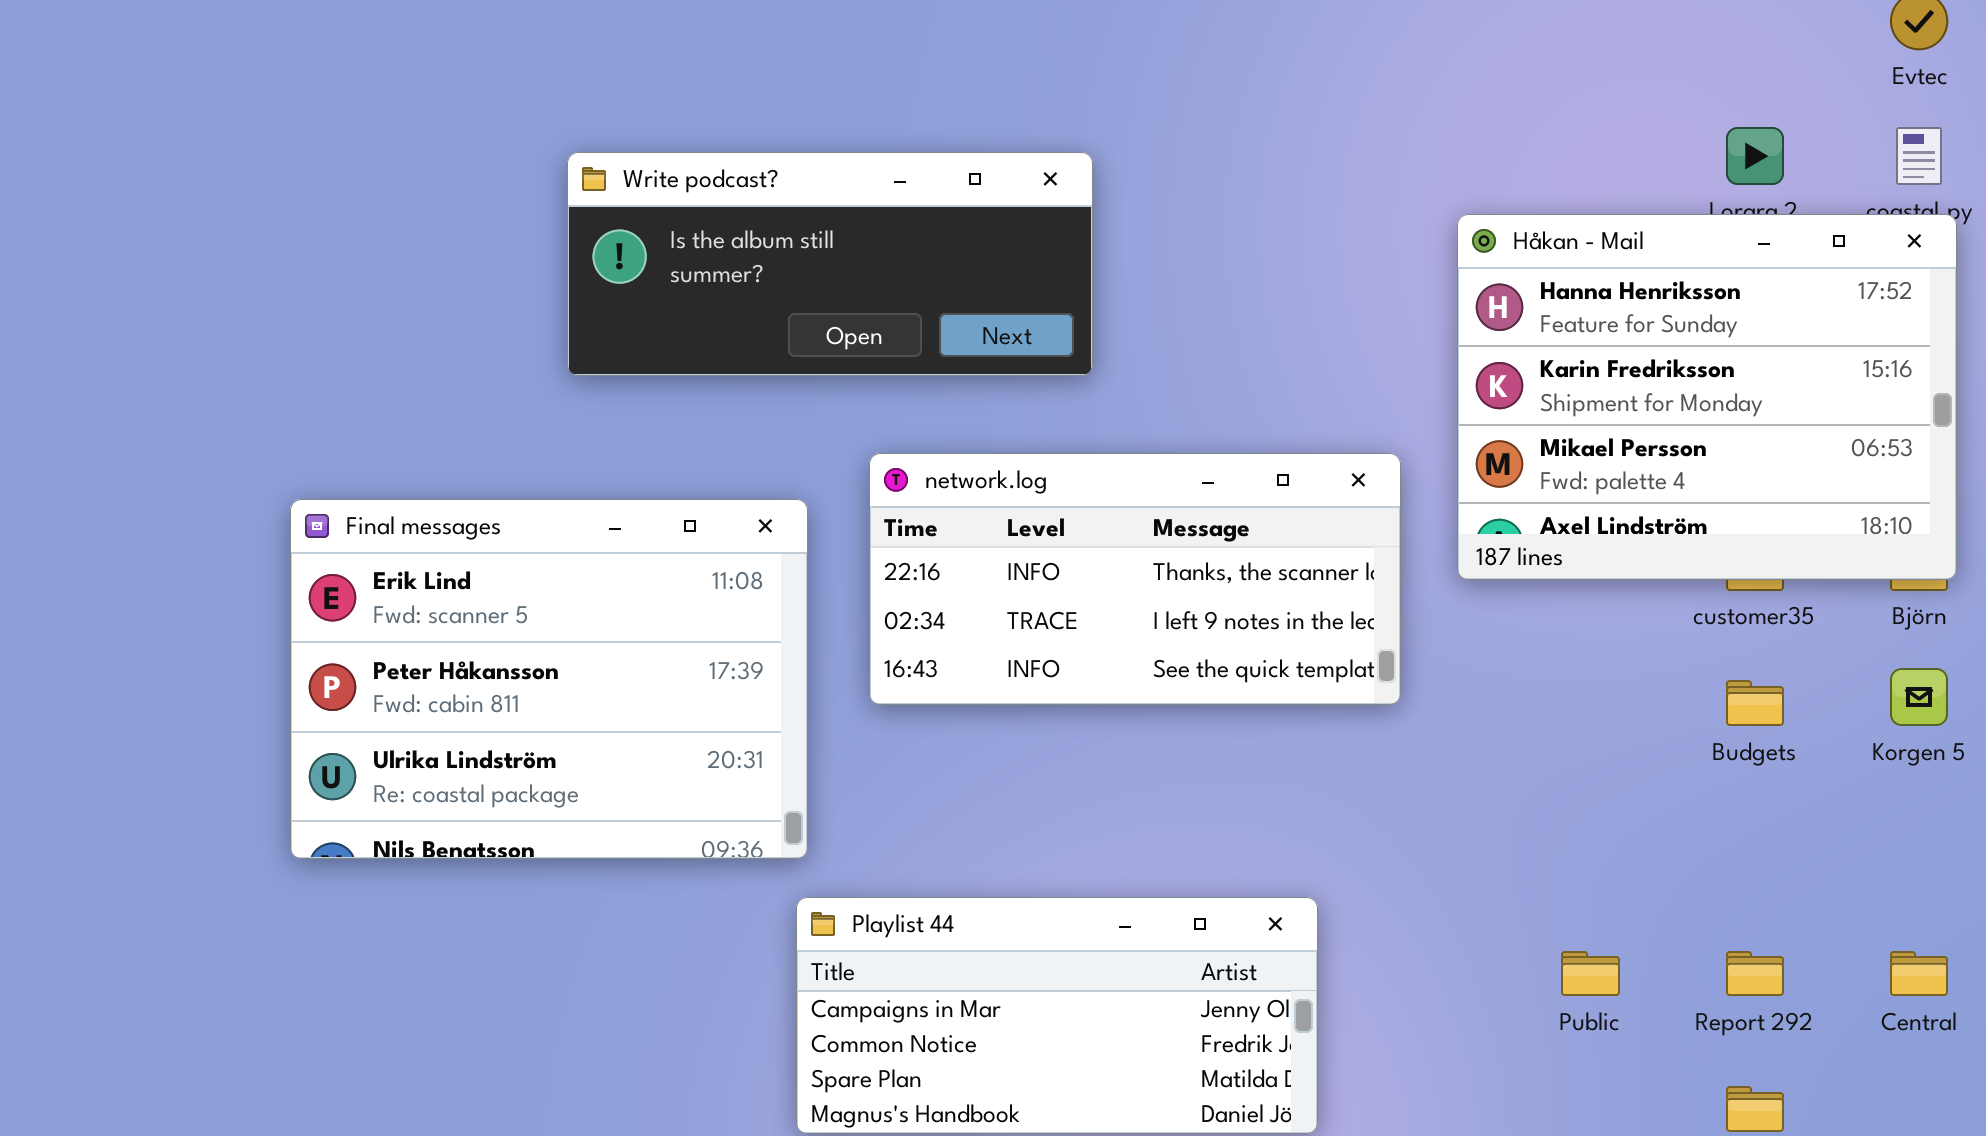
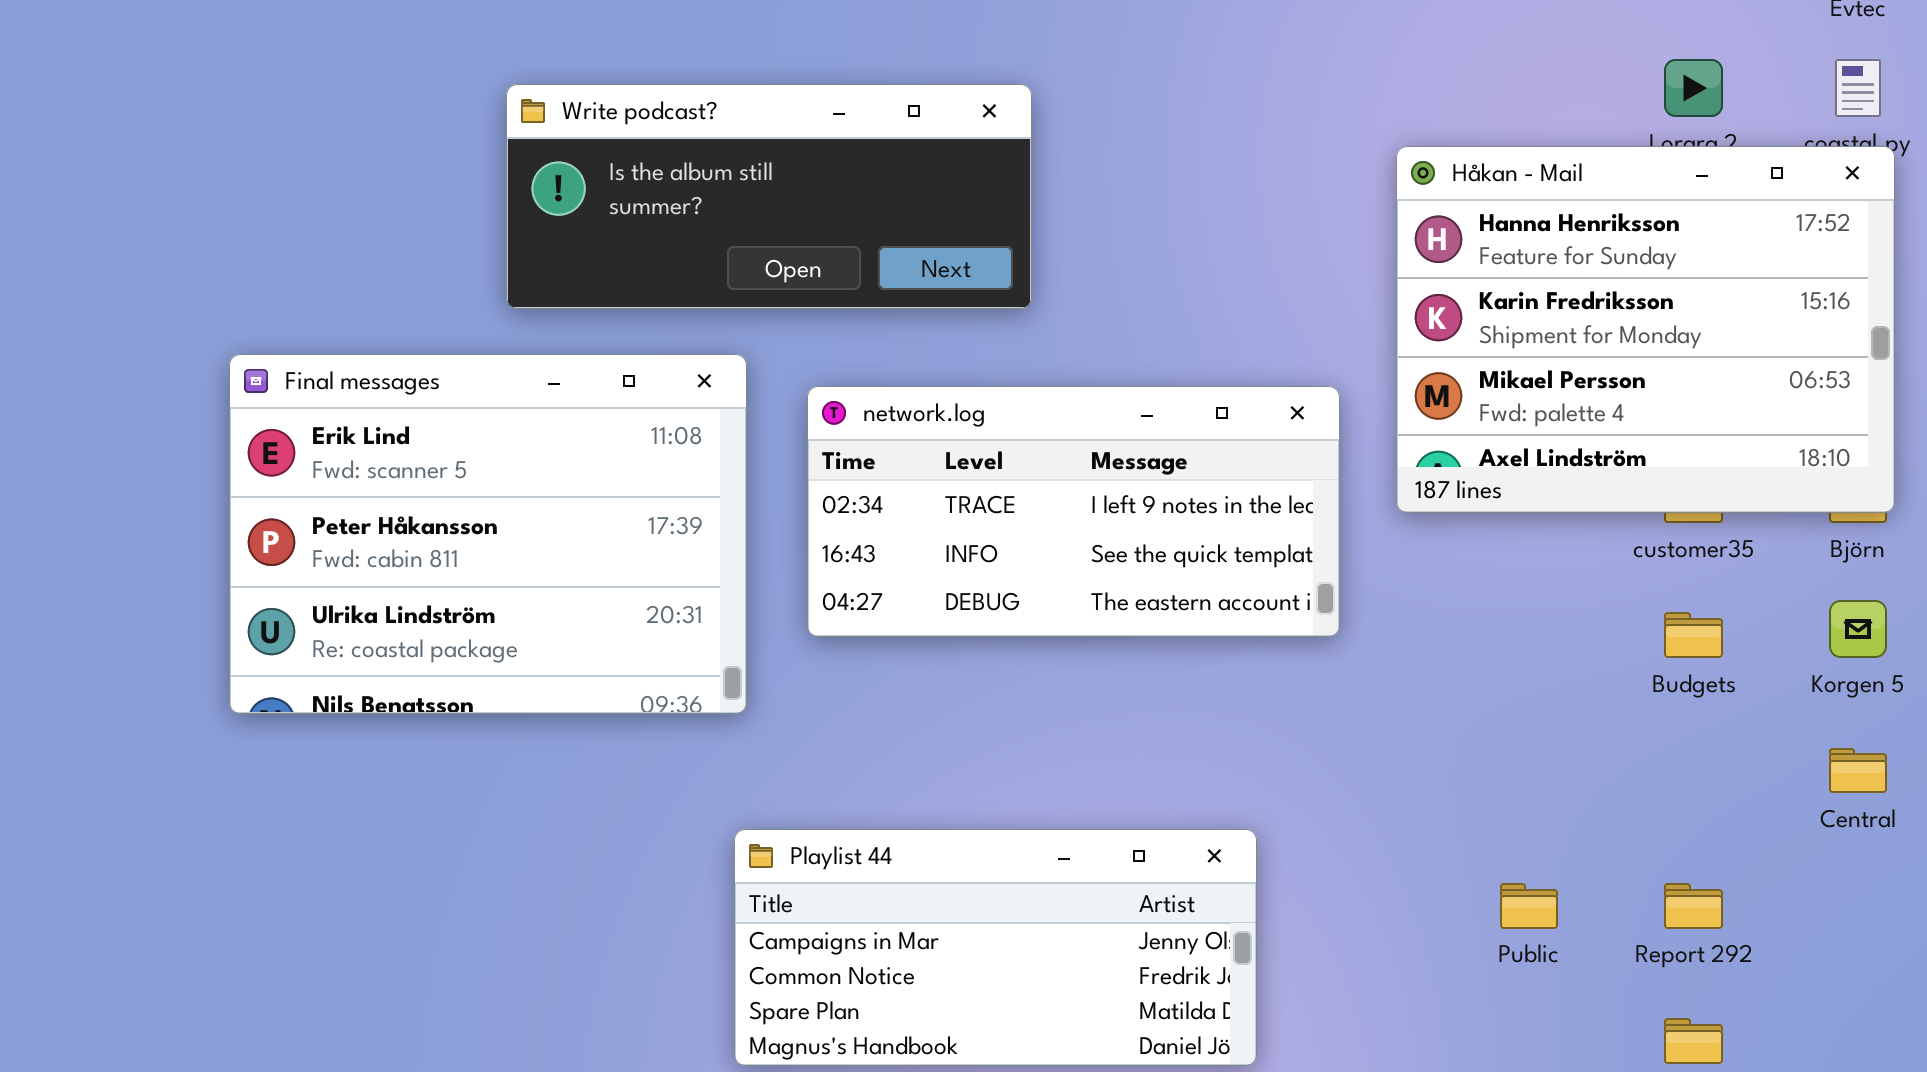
network.log: [869,453,1401,705] -> [807,386,1340,637], scrolled down 1 row
Final messages: [290,499,808,859] -> [229,354,747,714], moved
Central: [1890,951,1948,996] -> [1829,748,1887,793], moved

